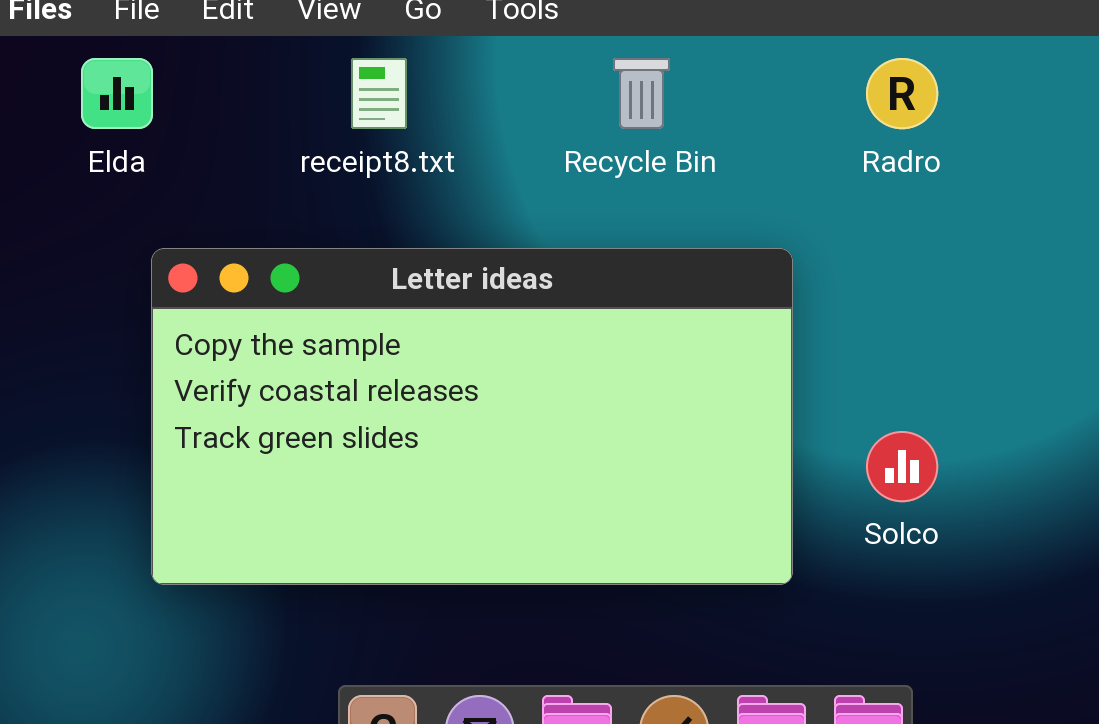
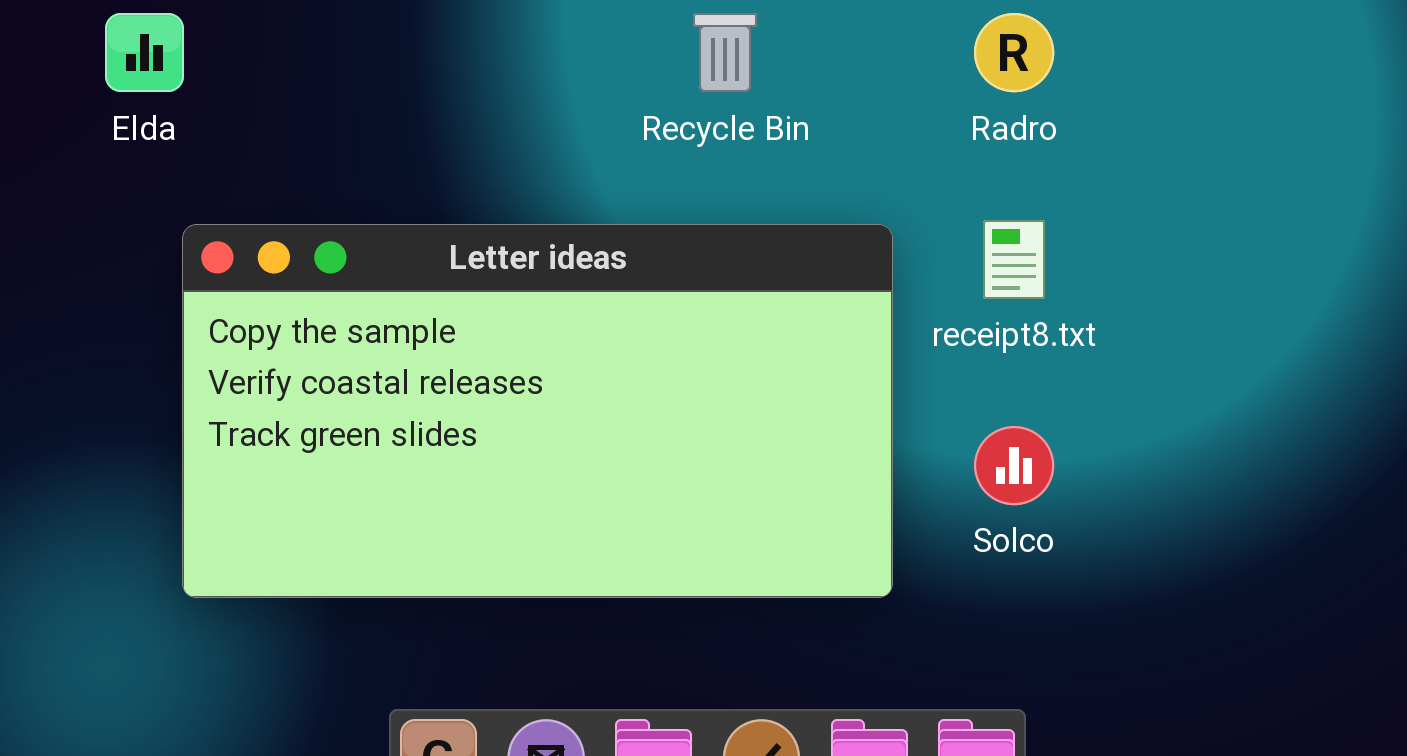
receipt8.txt: [351,58,407,129] -> [983,220,1045,299], moved

